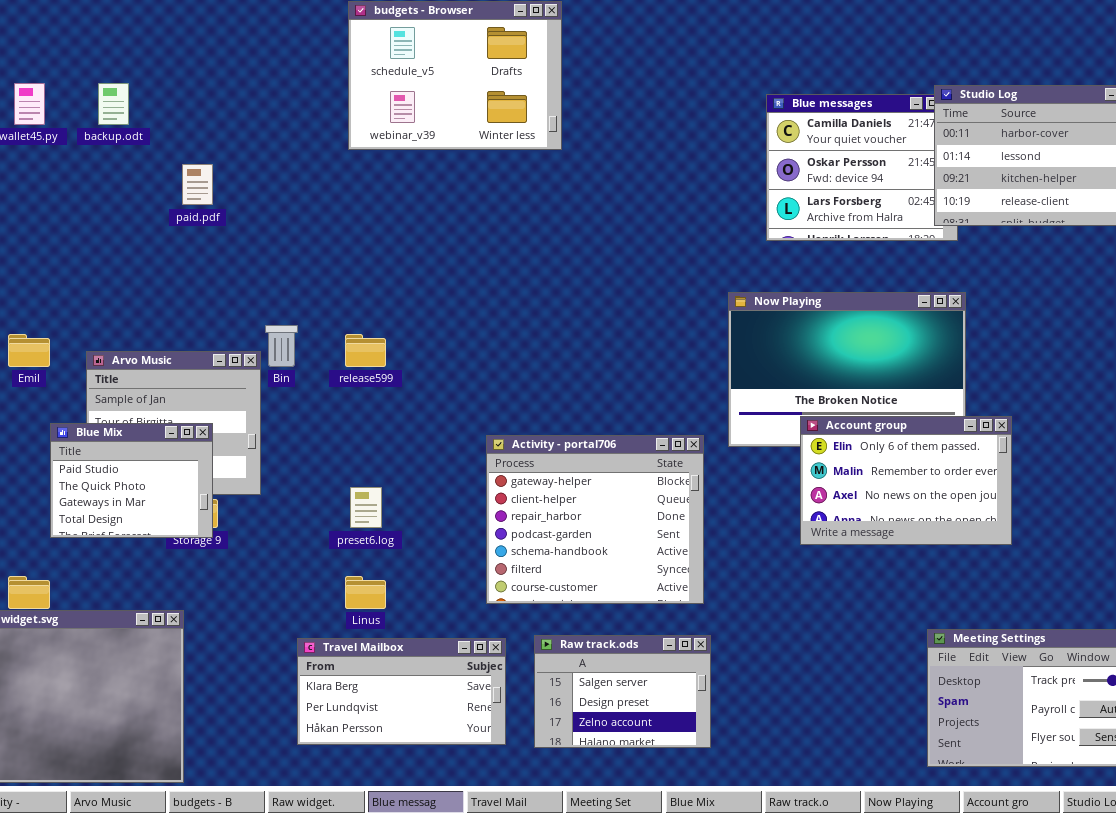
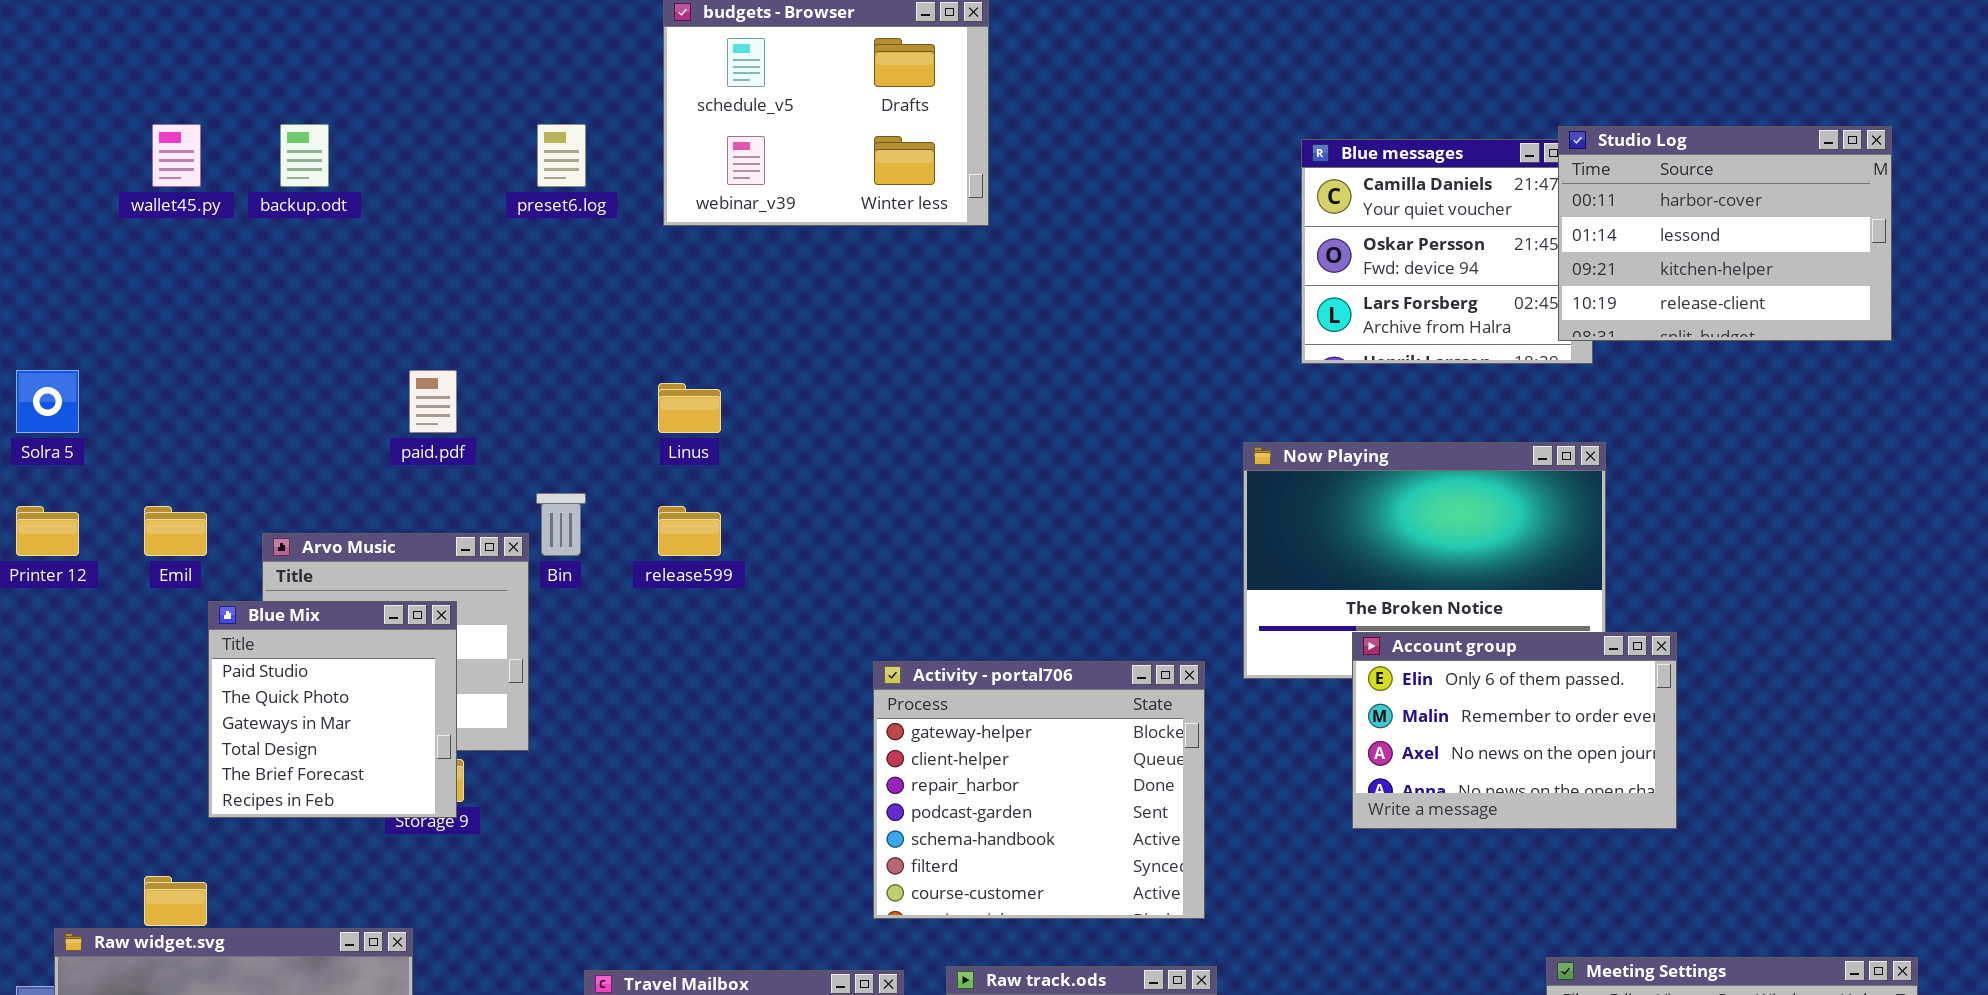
paid.pdf: [182,164,213,205] -> [409,370,457,433], moved
Blue Mix: [50,423,213,538] -> [208,601,457,818], resized
preset6.log: [350,487,382,528] -> [537,124,586,187], moved
Linus: [345,576,386,609] -> [658,383,721,433], moved

